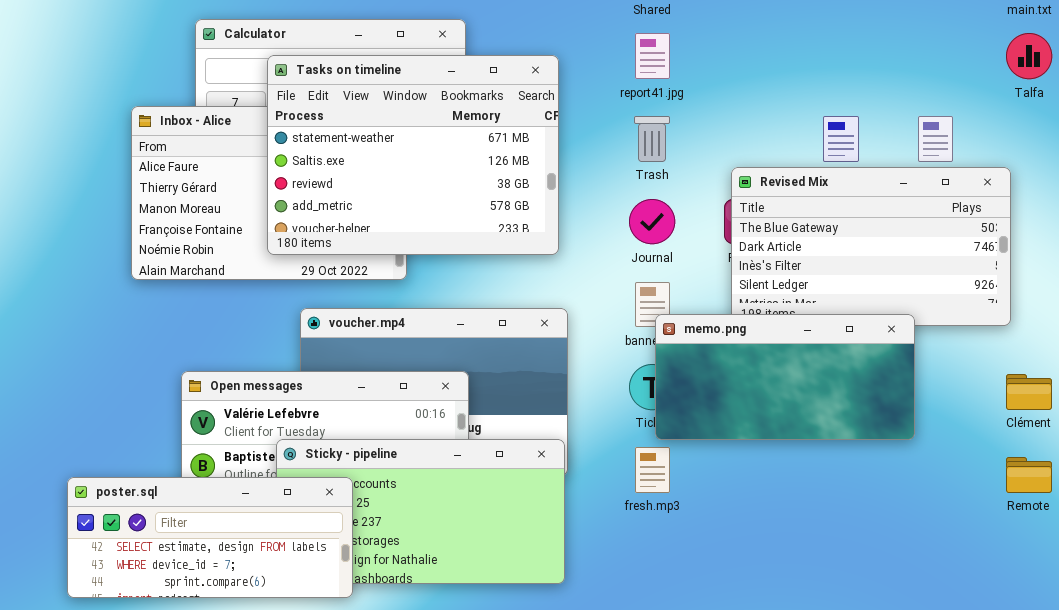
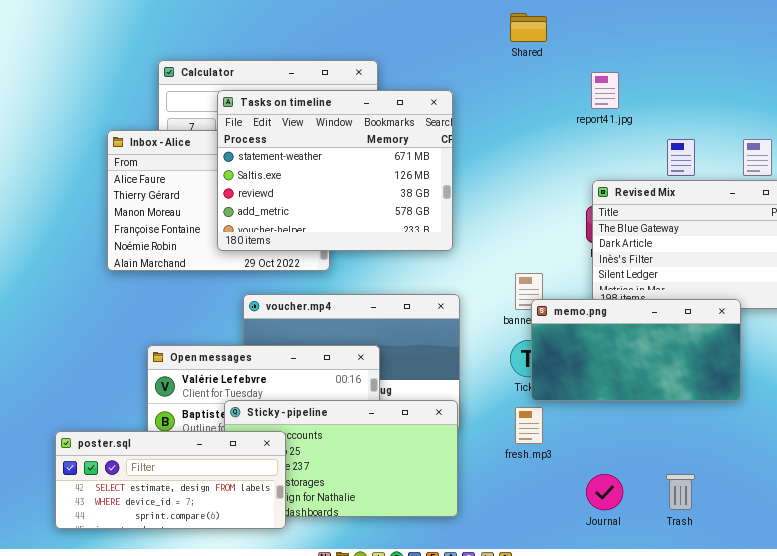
report41.jpg: [635,33,670,79] -> [591,72,619,109], moved
Trash: [634,116,670,162] -> [666,474,695,510], moved
Journal: [629,199,675,244] -> [586,474,623,510], moved

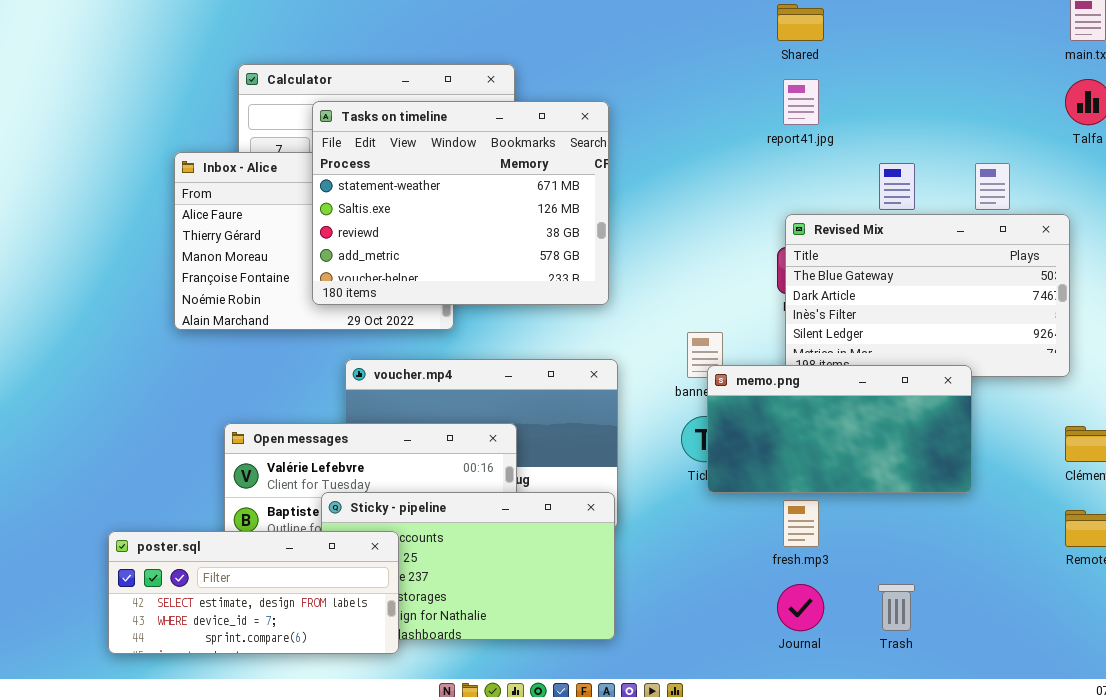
Shared: [510,13,547,42] -> [777,4,824,41], moved
fresh.mp3: [515,407,543,444] -> [783,500,819,547], moved

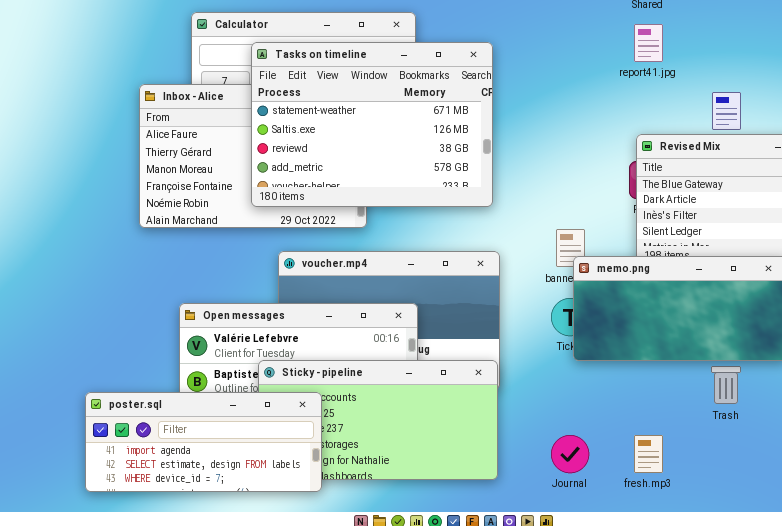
fresh.mp3: [783,500,819,547] -> [634,435,663,473], moved
poster.sql: [108,531,399,654] -> [85,392,322,492], scrolled up 1 row
Journal: [777,584,824,631] -> [551,435,589,473], moved
Trash: [878,584,915,631] -> [711,366,741,404], moved

